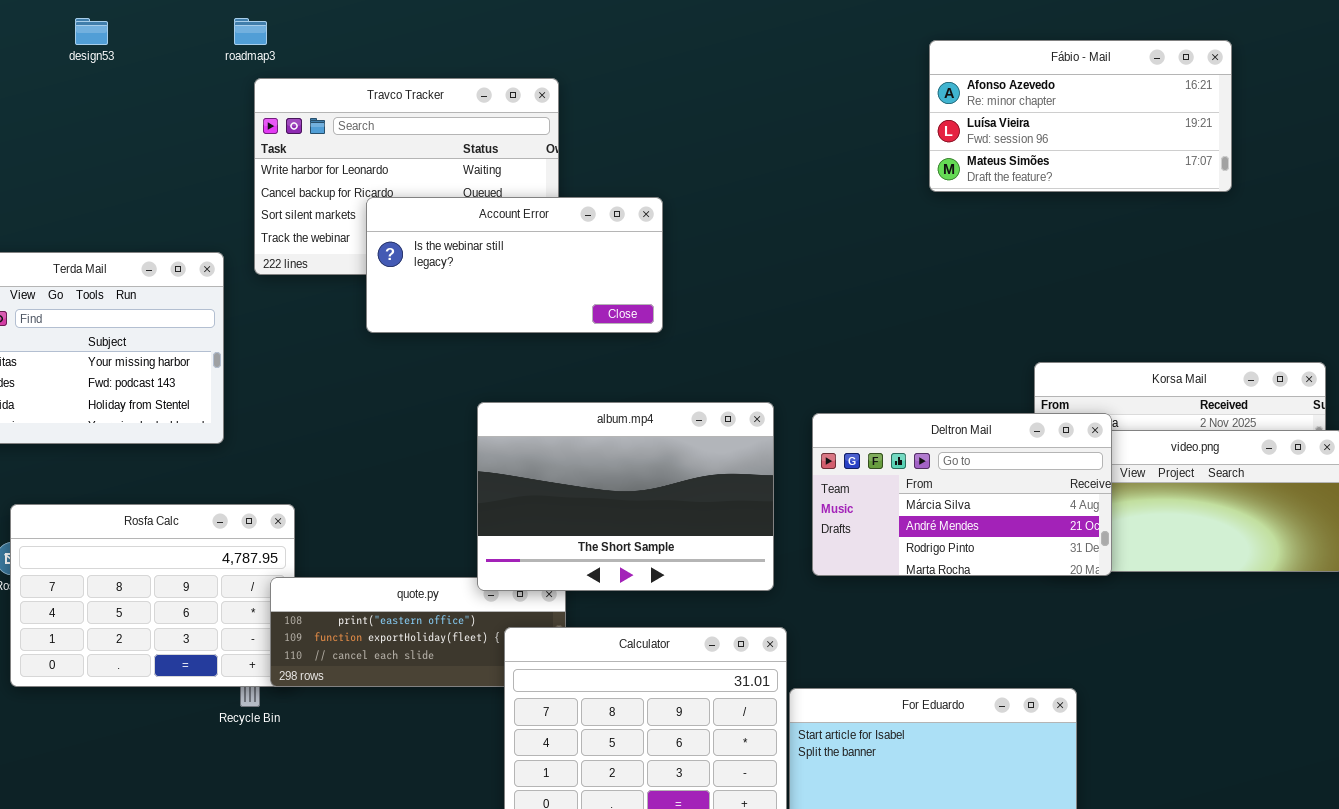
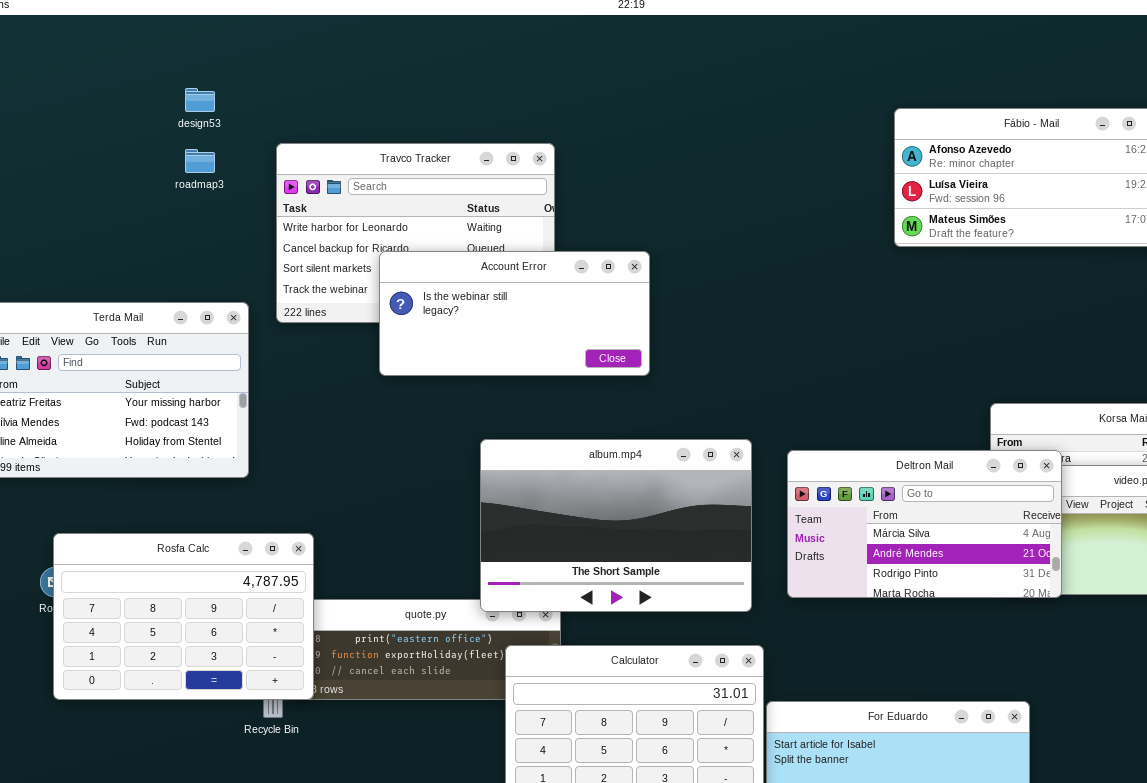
design53: [75,18,108,45] -> [185,88,215,112], moved
roadmap3: [234,18,267,45] -> [185,149,215,173], moved
Rosfa Calc: [10,504,295,687] -> [53,533,314,700], raised

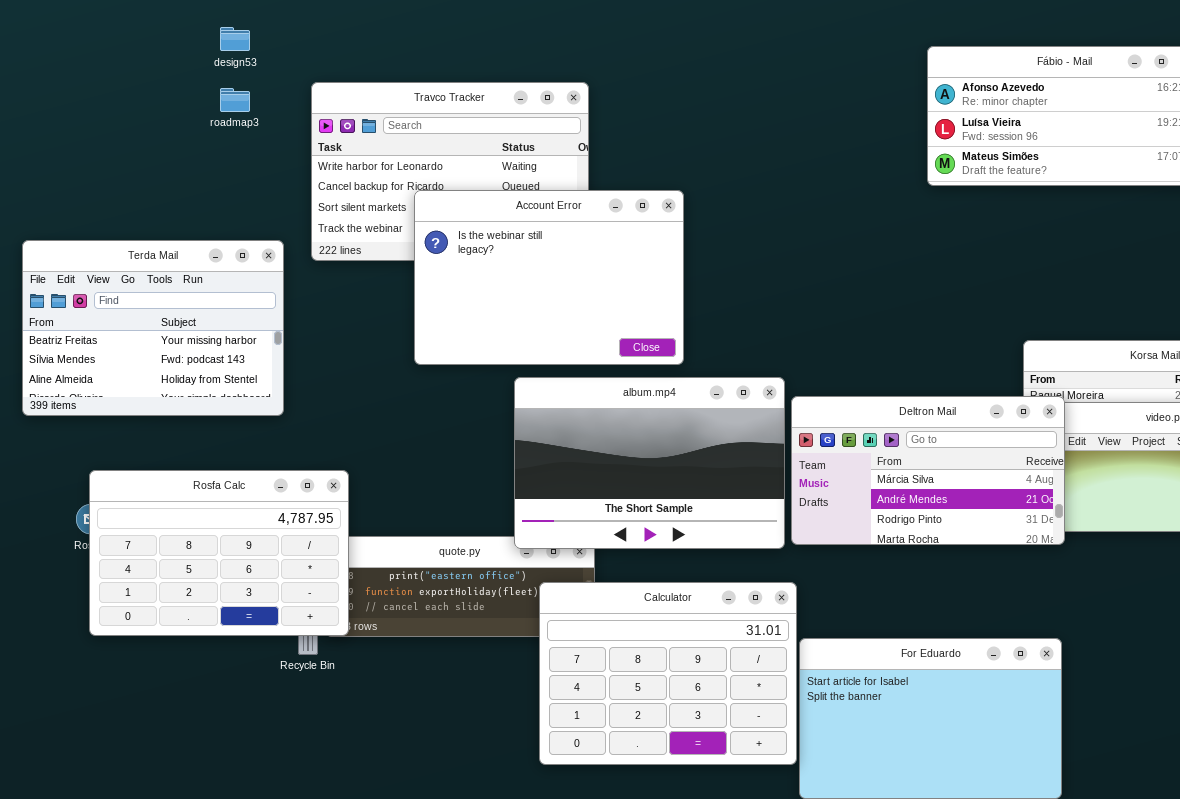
Account Error: [379,251,650,376] -> [414,190,684,365], resized
Deltron Mail: [787,450,1062,598] -> [791,396,1065,545], moved

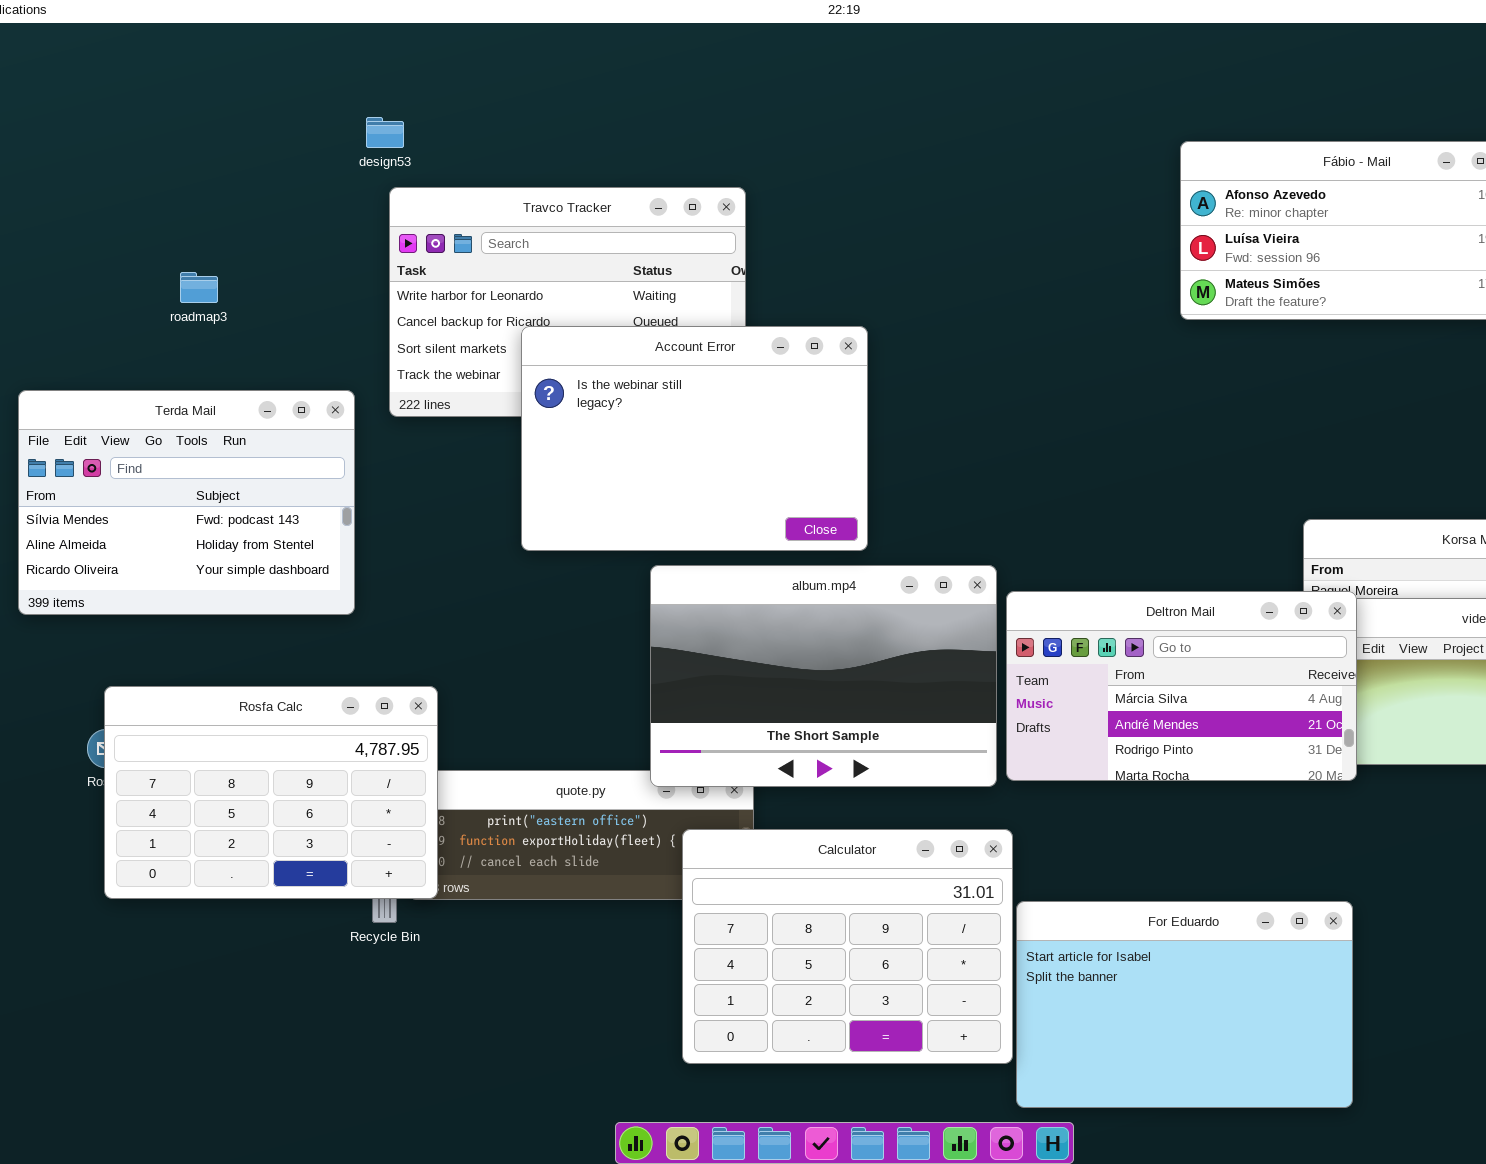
design53: [220,27,250,51] -> [366,117,404,148], moved
roadmap3: [220,88,250,112] -> [180,272,218,303], moved
Terda Mail: [22,240,284,416] -> [18,390,355,615], scrolled down 1 row

